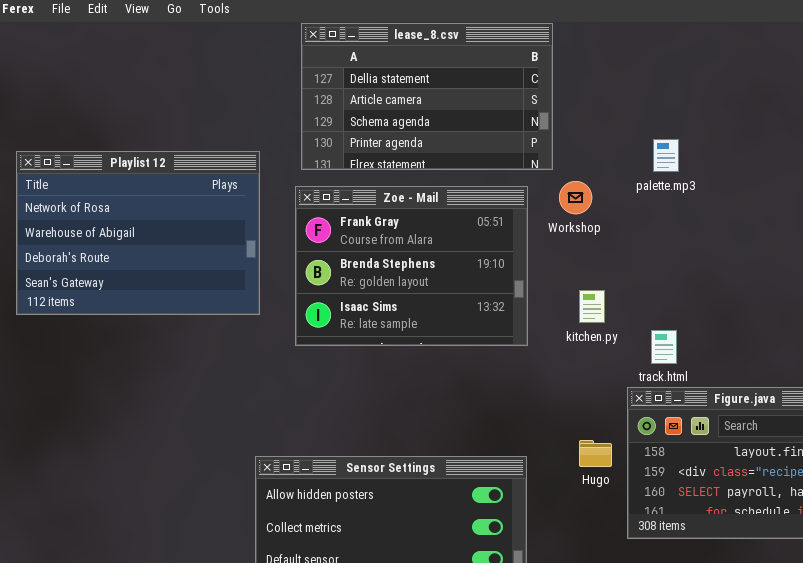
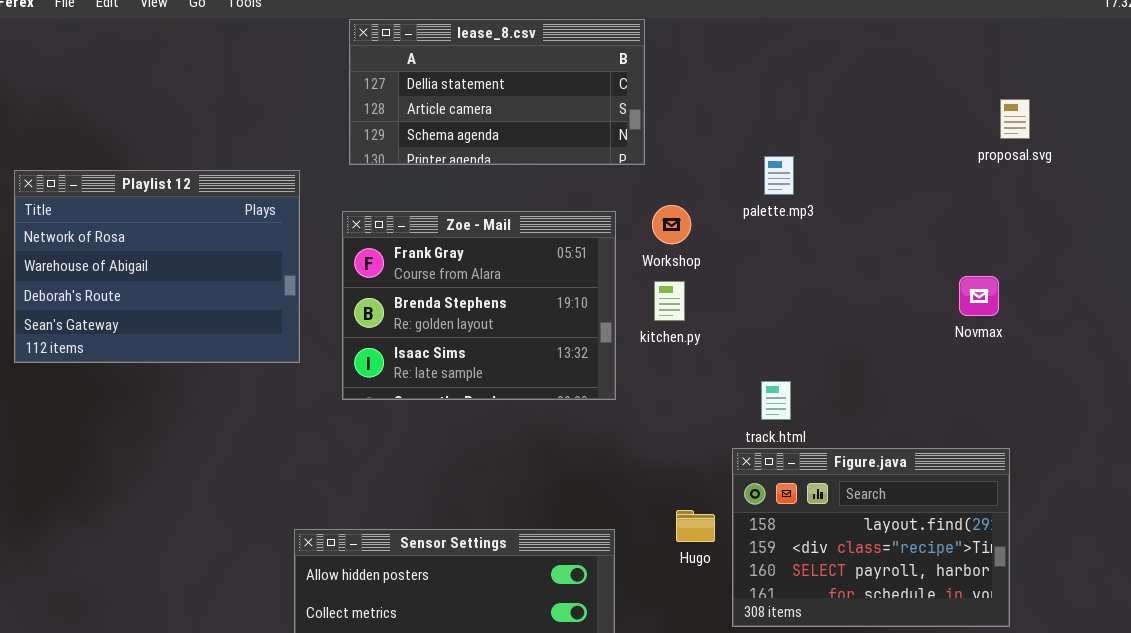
lease_8.csv: [301,23,553,170] -> [349,19,645,165], resized
kitchen.py: [579,290,605,323] -> [654,281,685,321], moved

